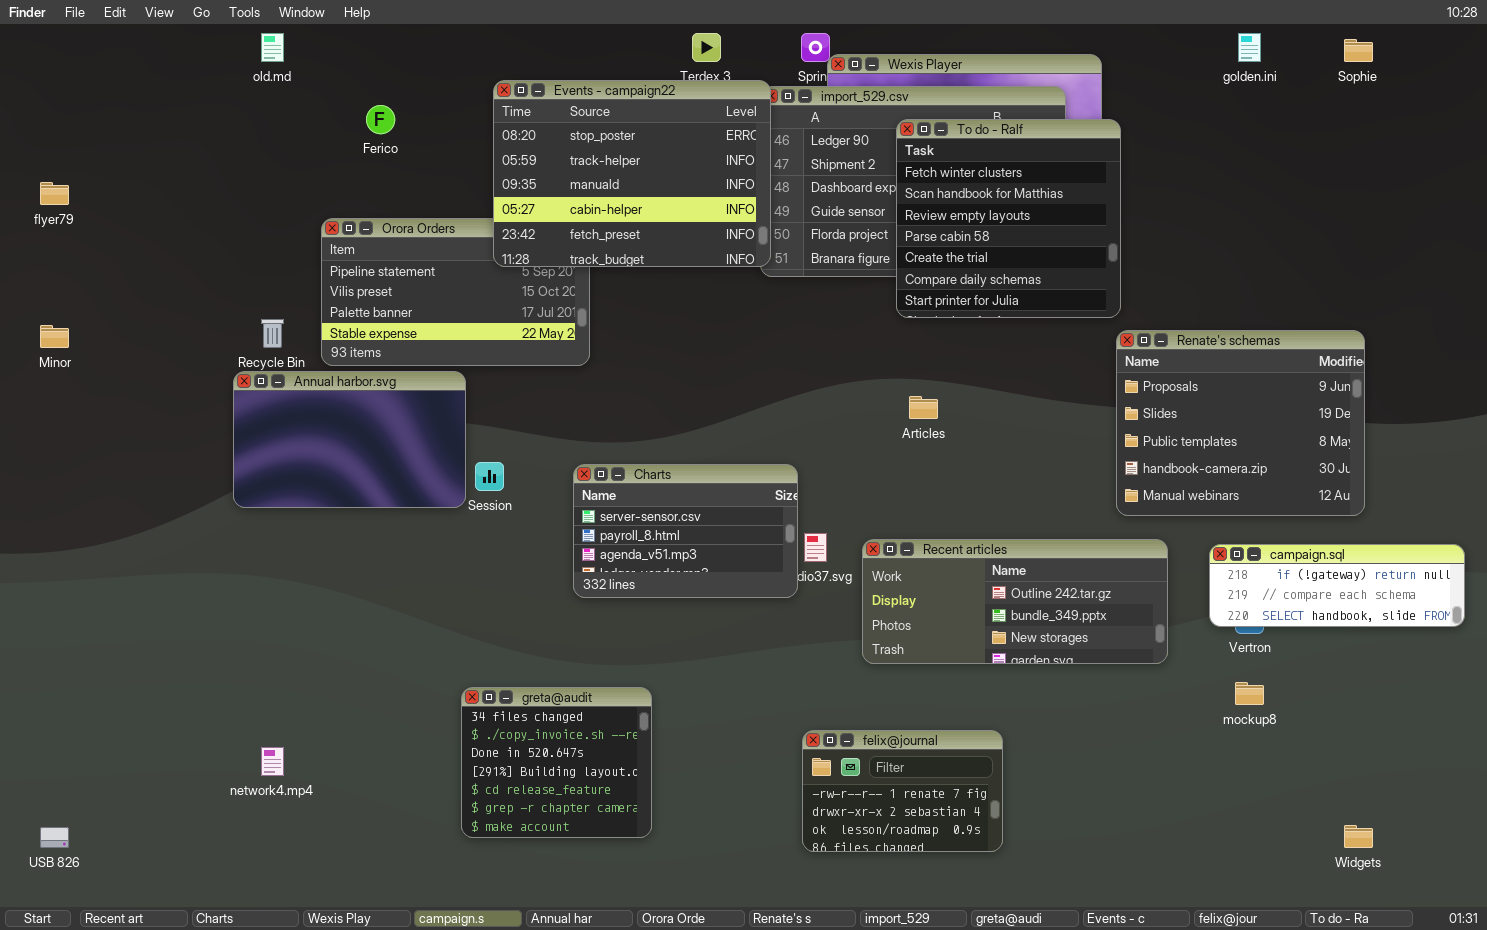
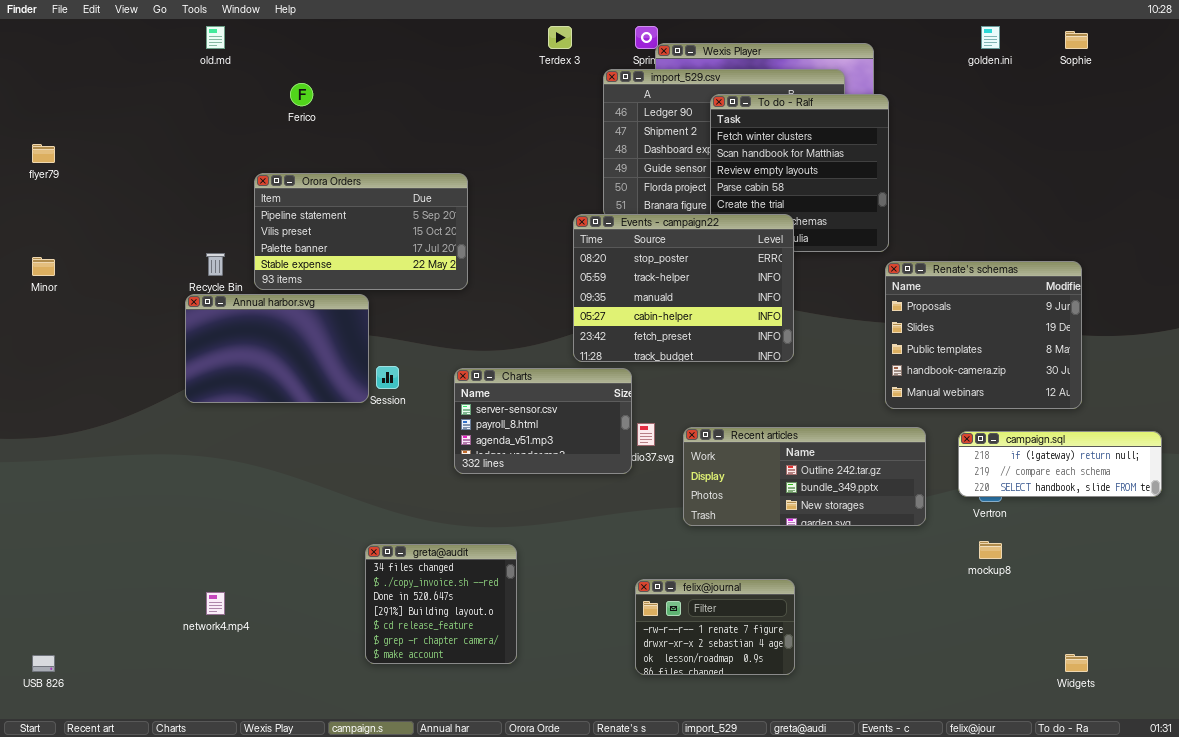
Events - campaign22: [493,80,771,267] -> [573,214,794,362], moved

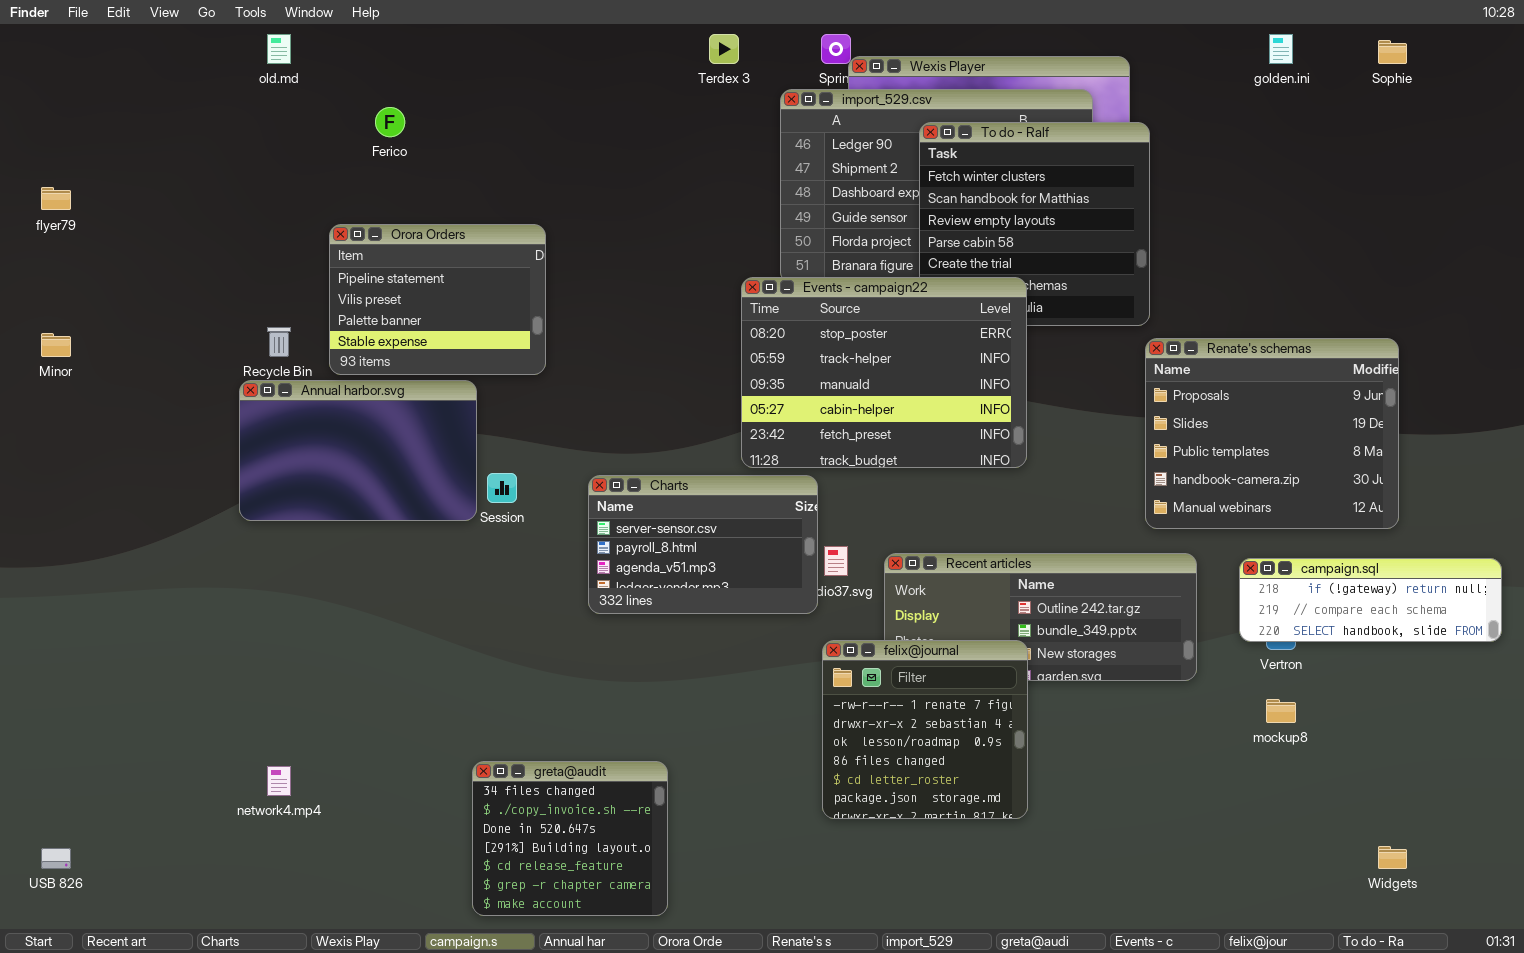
Orora Orders: [254,173,468,290] -> [329,224,546,375], resized
greta@audit: [365,544,517,664] -> [472,761,668,916], moved
felix@journal: [635,579,795,675] -> [822,640,1028,819], moved, resized

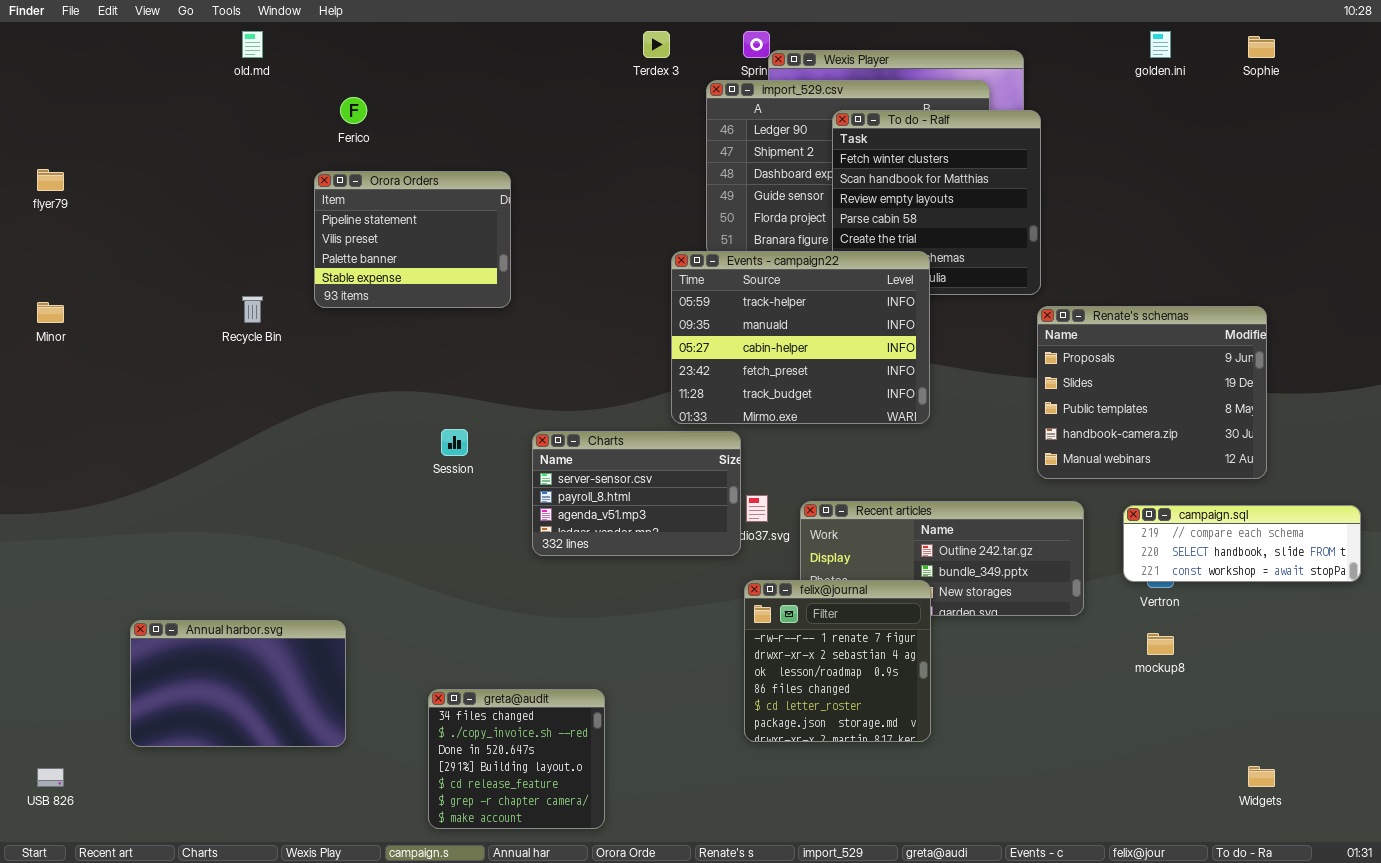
Orora Orders: [329,224,546,375] -> [314,171,511,308], moved
Events - campaign22: [741,277,1027,468] -> [671,251,930,424], scrolled down 1 row
Annual harbor.svg: [239,380,477,521] -> [130,620,346,747], moved
campaign.sql: [1239,558,1502,642] -> [1123,505,1361,582], scrolled down 1 row

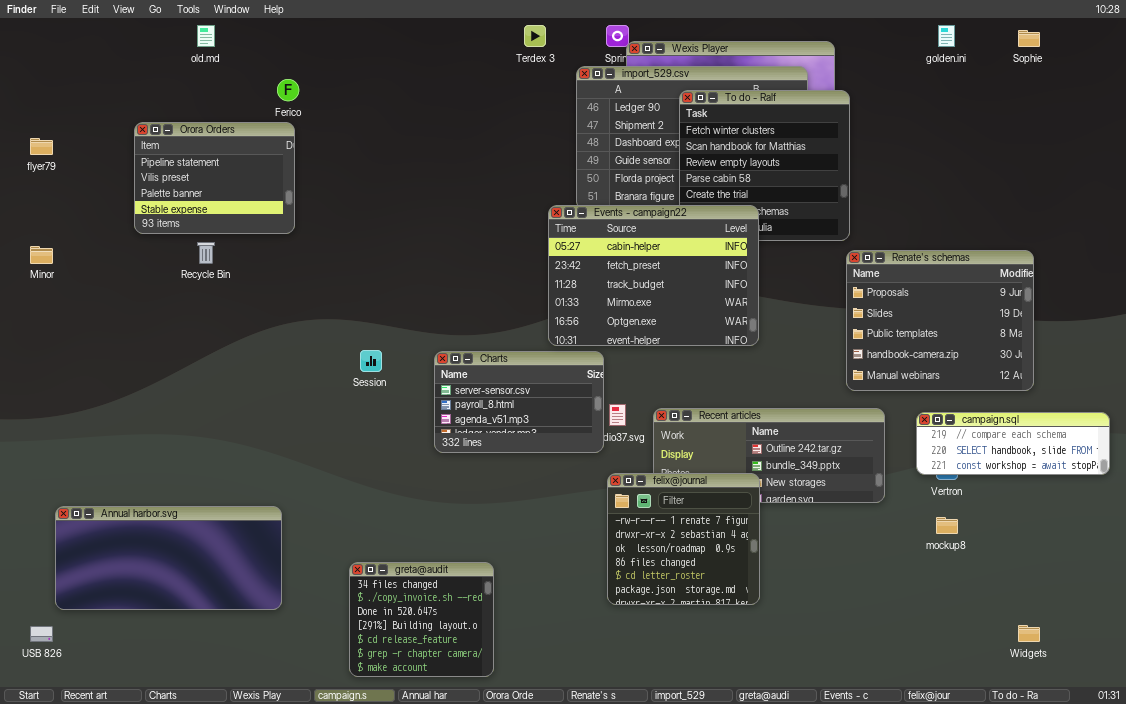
Orora Orders: [314,171,511,308] -> [134,122,295,234], moved
Events - campaign22: [671,251,930,424] -> [548,205,759,346], scrolled down 2 rows
Annual harbor.svg: [130,620,346,747] -> [55,506,282,610], resized

